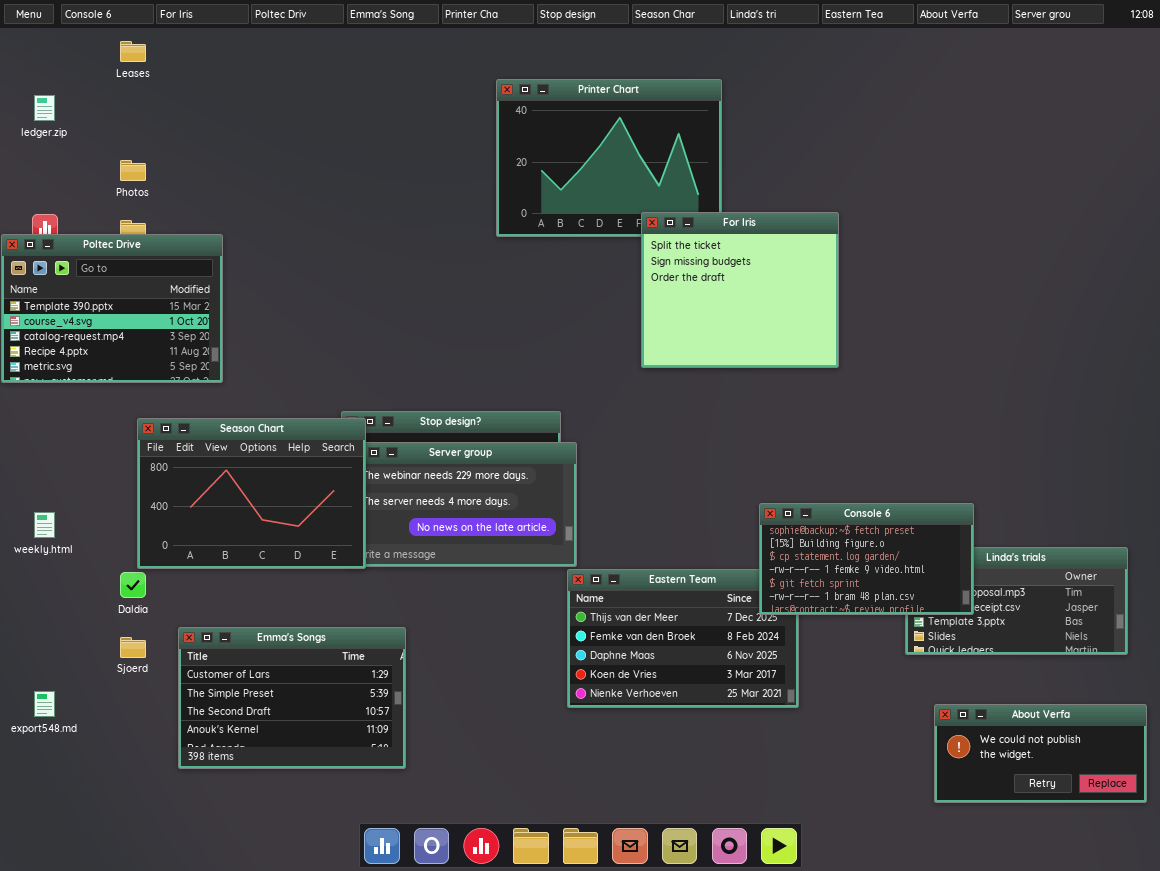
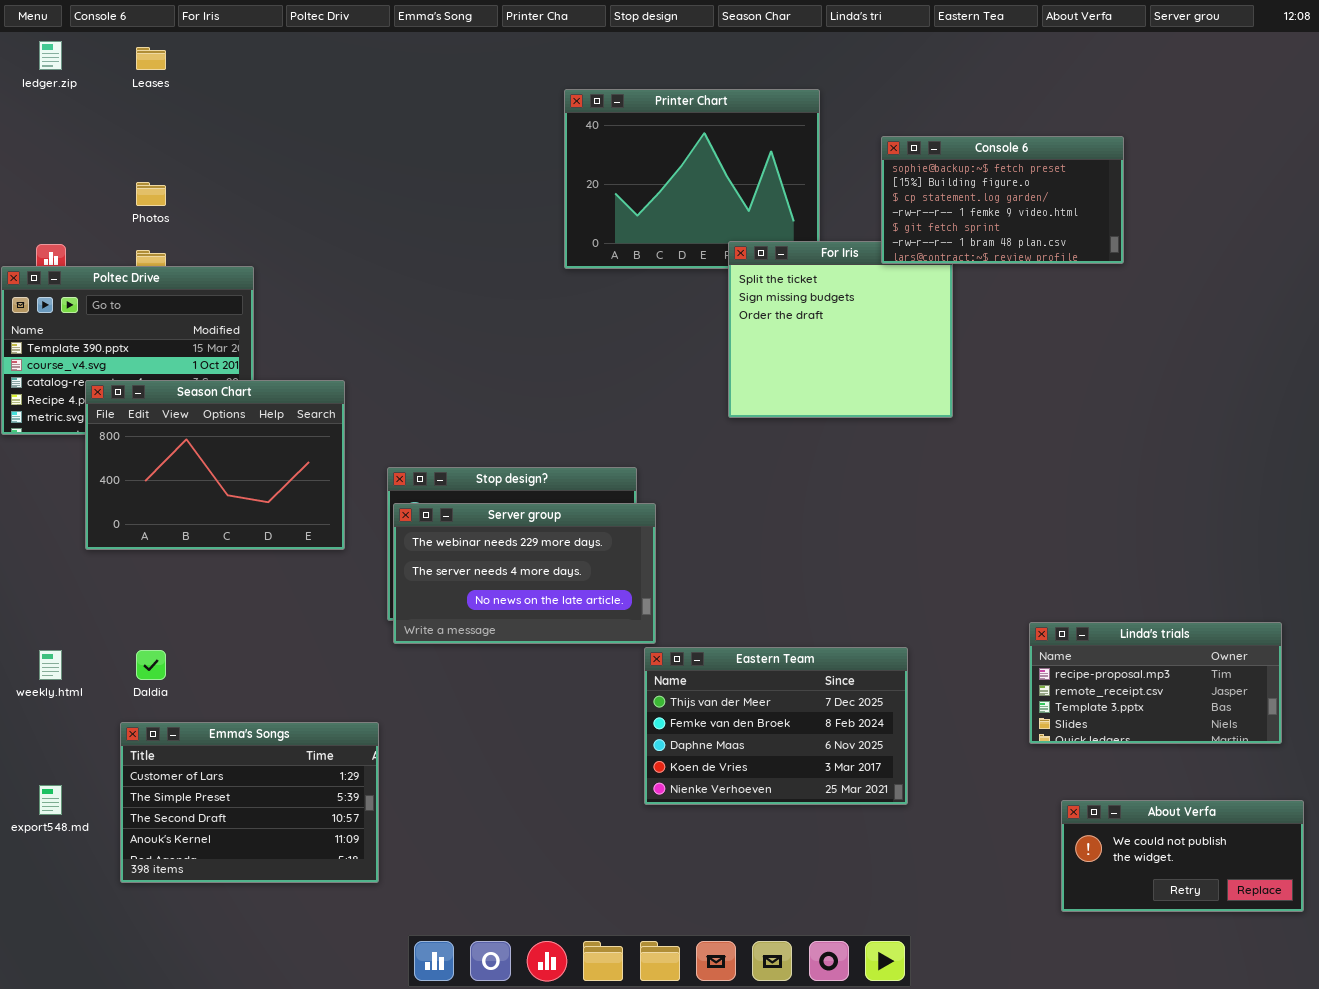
ledger.zip: [34,95,55,121] -> [39,41,62,70], moved
Season Chart: [137,418,366,569] -> [85,380,345,550], moved
Console 6: [759,503,974,615] -> [881,136,1124,264], moved
weekly.html: [34,512,55,538] -> [39,650,62,680], moved
Emma's Songs: [178,627,406,769] -> [120,722,379,883], moved

